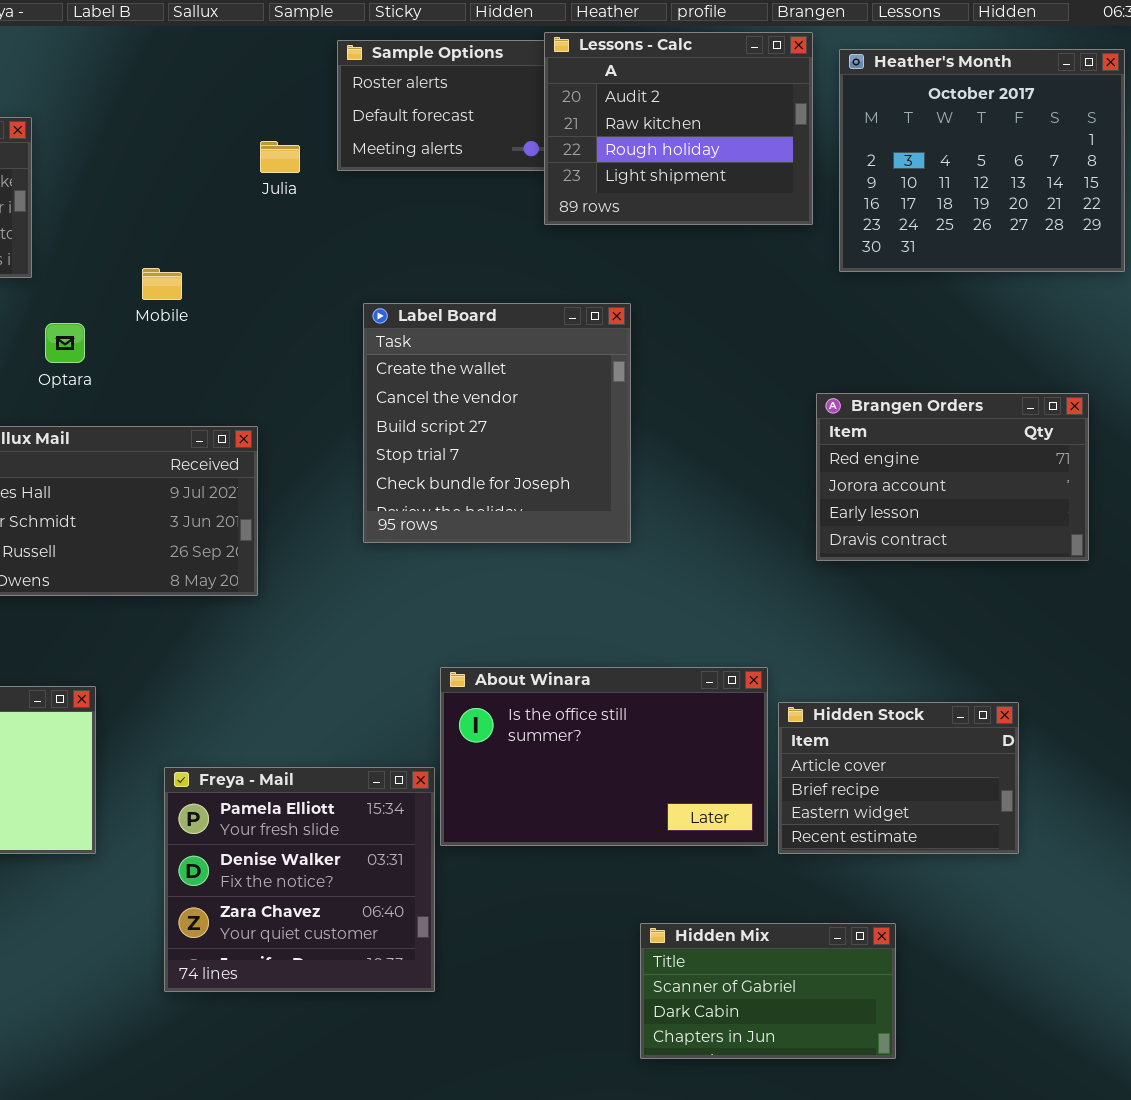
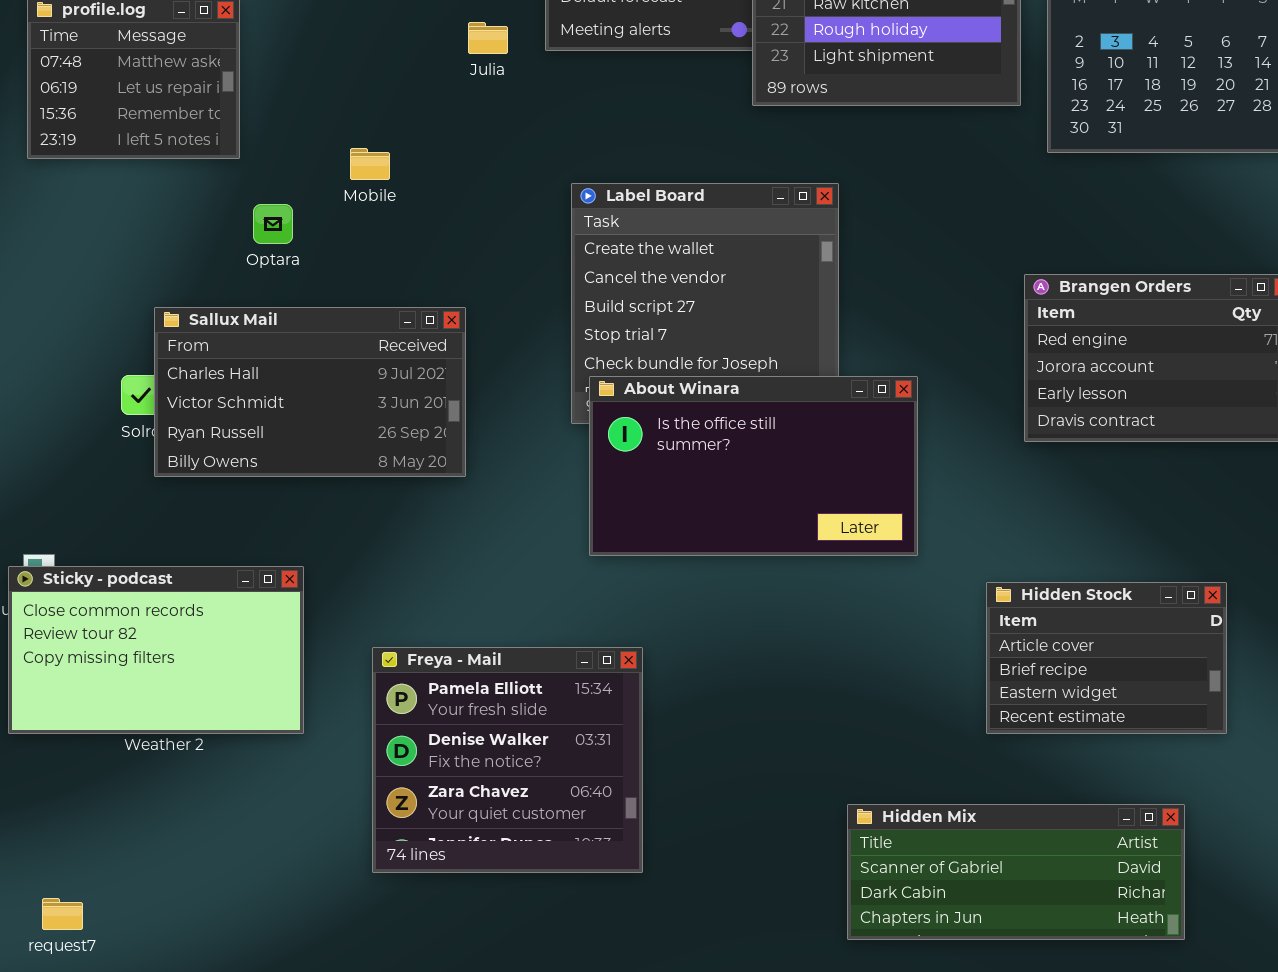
About Winara: [440,667,768,846] -> [589,376,918,556], moved
Hidden Mix: [640,923,896,1059] -> [847,804,1185,940], resized

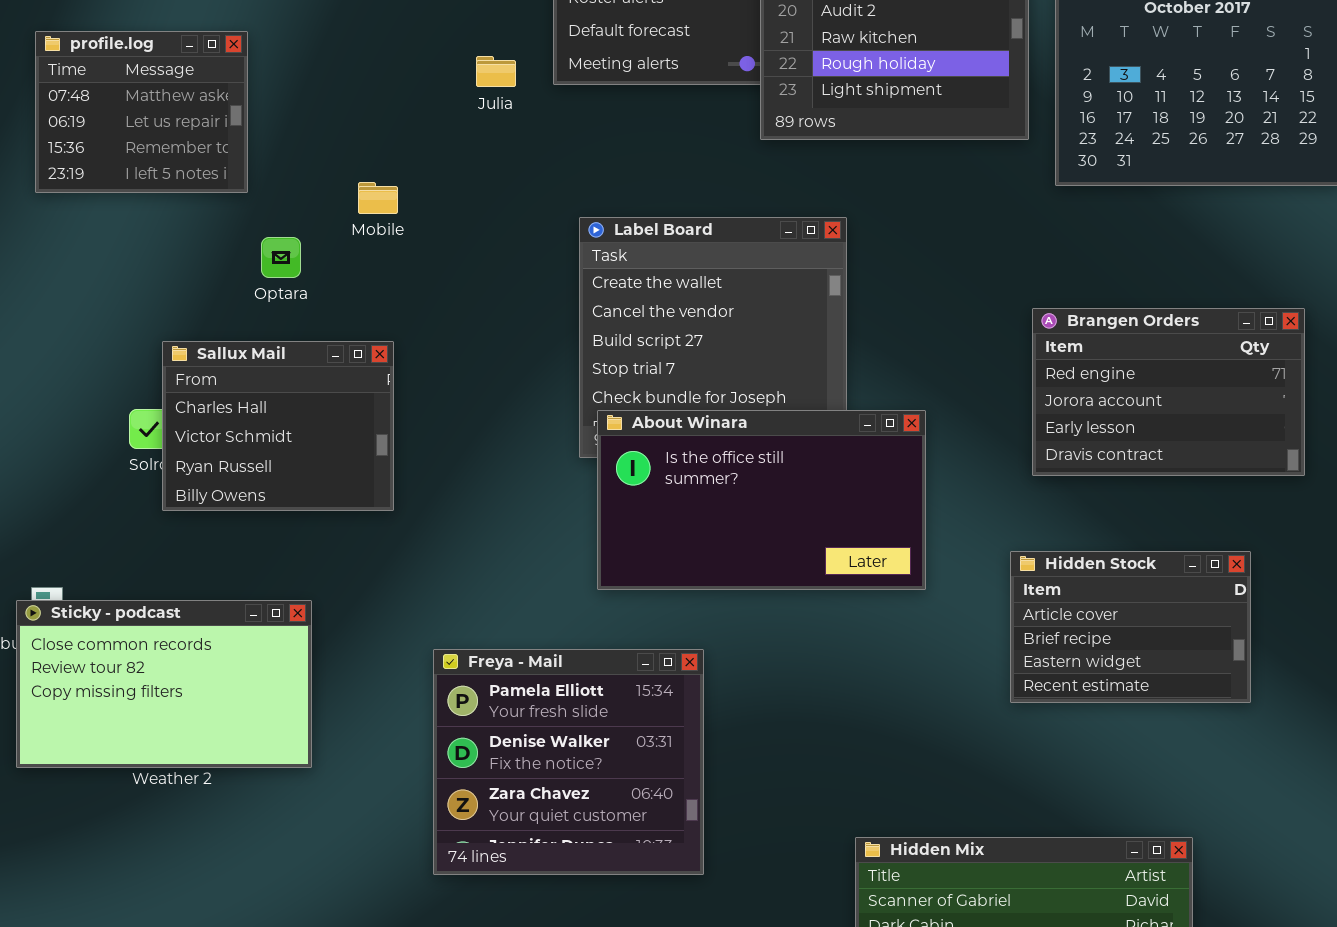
Sallux Mail: [154,307,466,477] -> [162,341,394,511], resized
Hidden Stock: [986,582,1227,734] -> [1010,551,1251,703], moved
Freya - Mail: [372,647,643,873] -> [433,649,704,875], moved

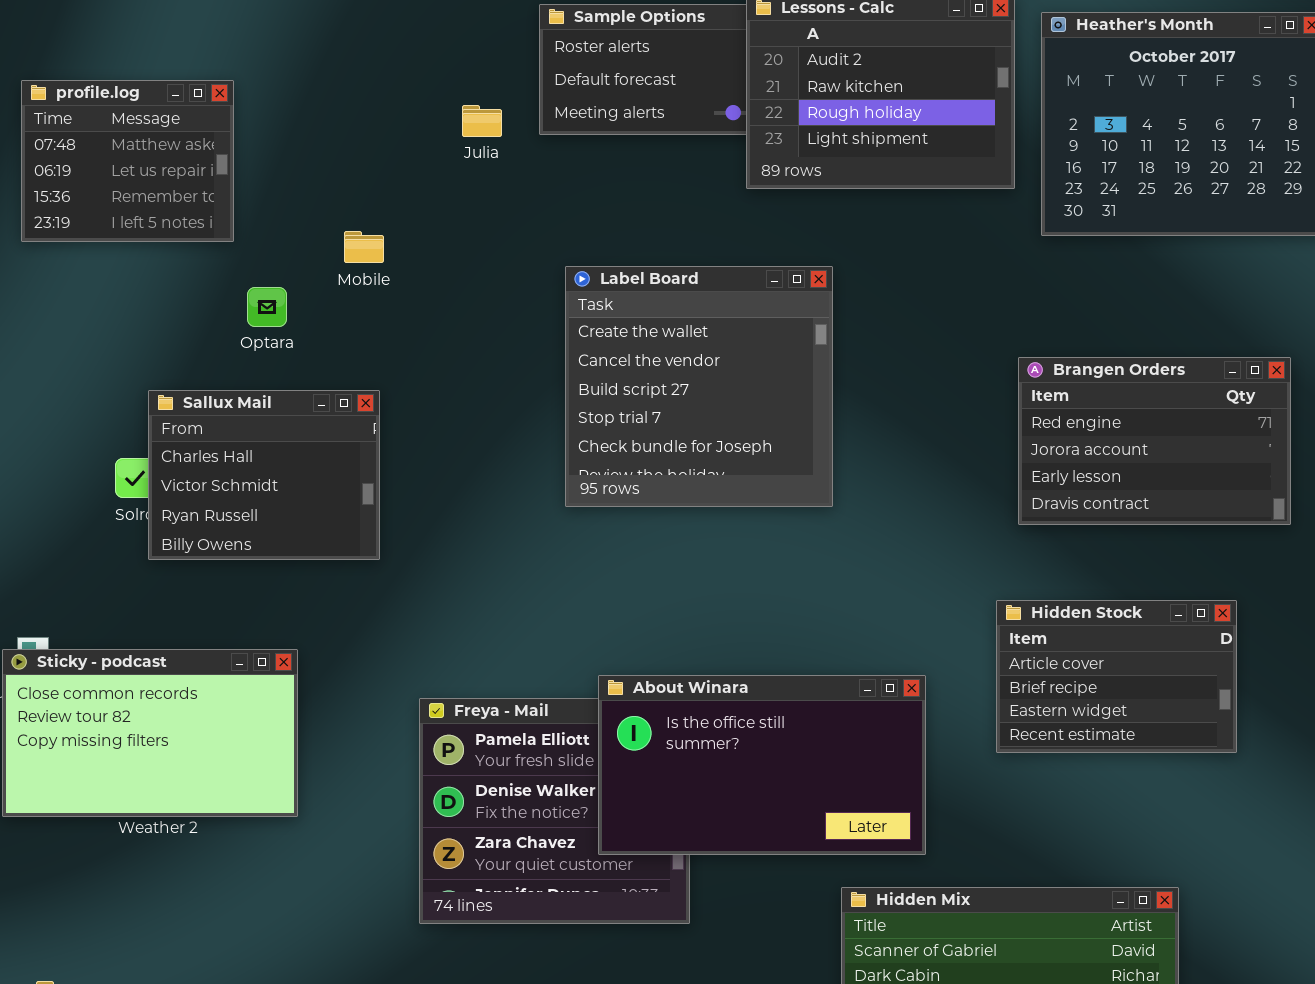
About Winara: [597,410,926,590] -> [598,675,926,855], moved

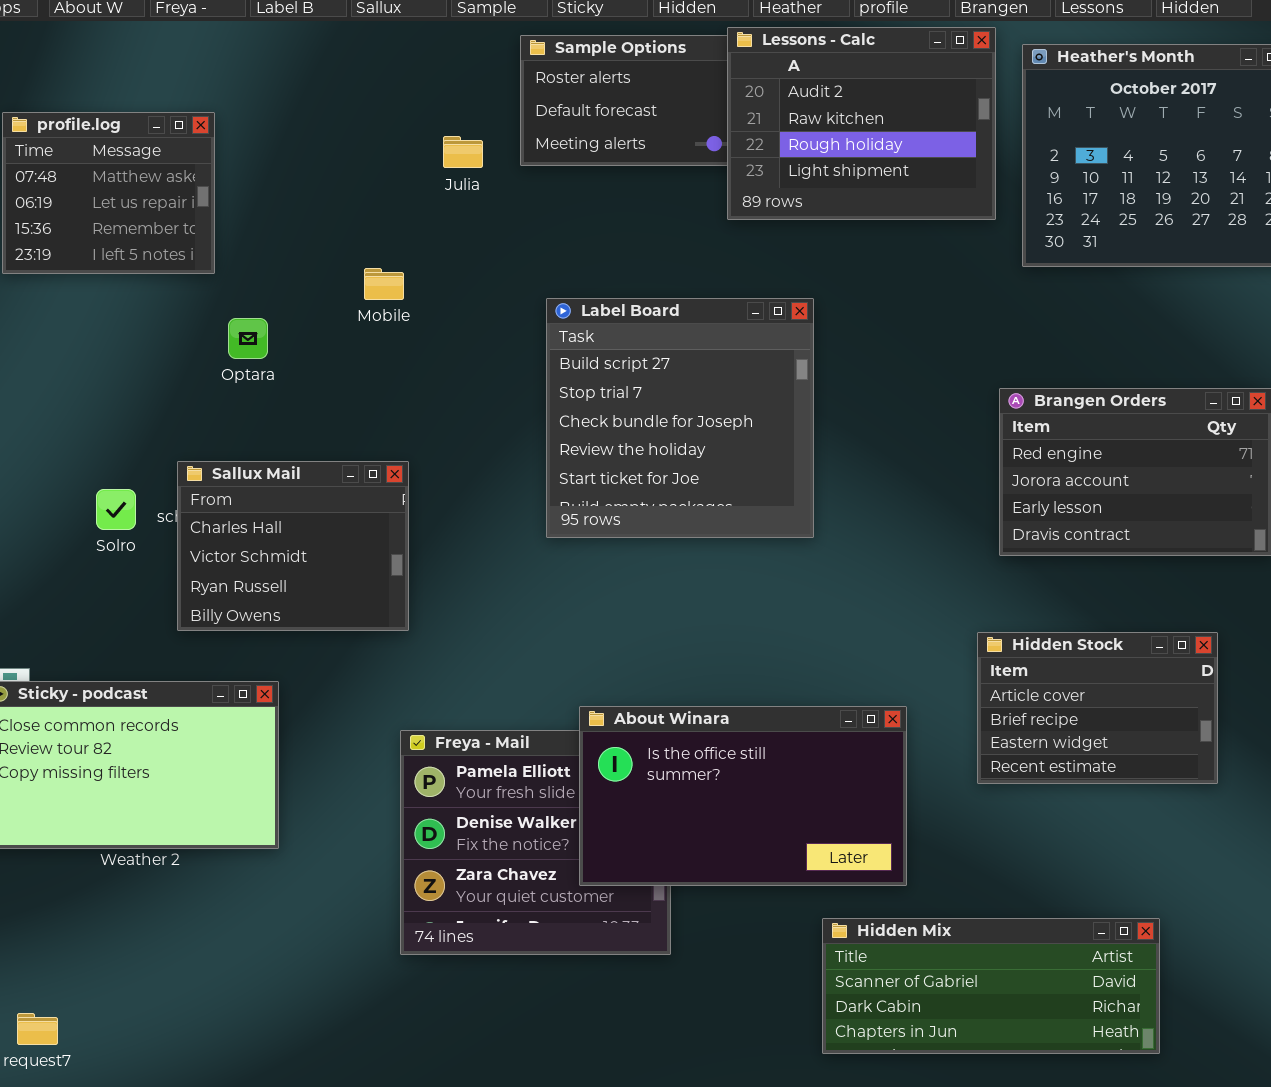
Mobile: [344,231,384,263] -> [364,268,404,300], moved
Label Board: [565,266,833,507] -> [546,298,814,538], scrolled down 2 rows
Sallux Mail: [148,390,380,560] -> [177,461,409,631], moved

